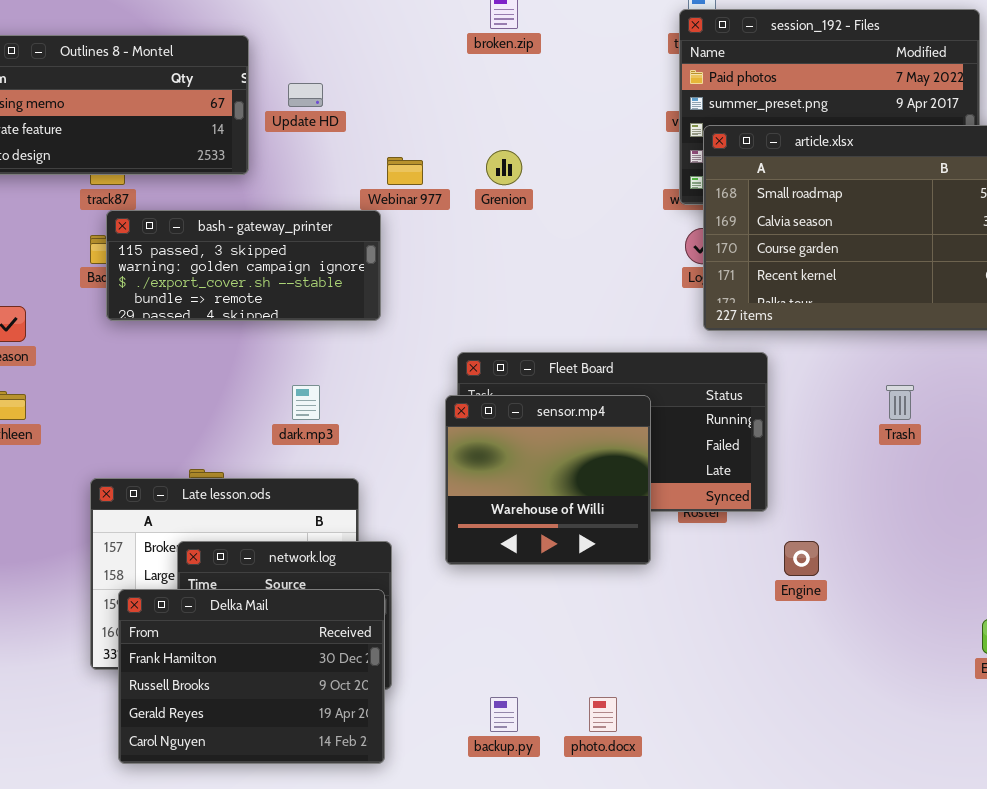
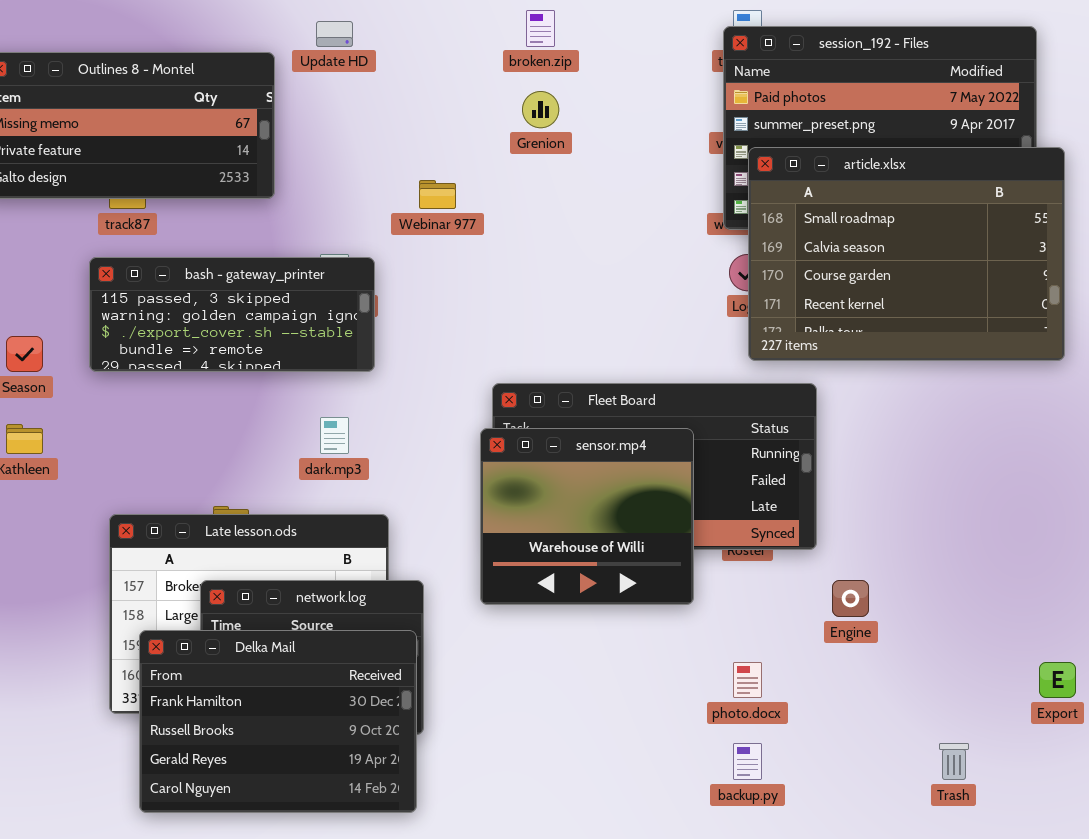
Update HD: [288,83,323,107] -> [316,21,353,47], moved
Grenion: [486,150,522,185] -> [522,91,559,128], moved
bash - gateway_printer: [106,210,381,321] -> [89,257,375,372], moved
Trash: [886,385,914,420] -> [939,743,969,780], moved
backup.py: [490,697,518,732] -> [733,743,762,780], moved
photo.docx: [589,697,617,732] -> [733,662,762,698], moved

